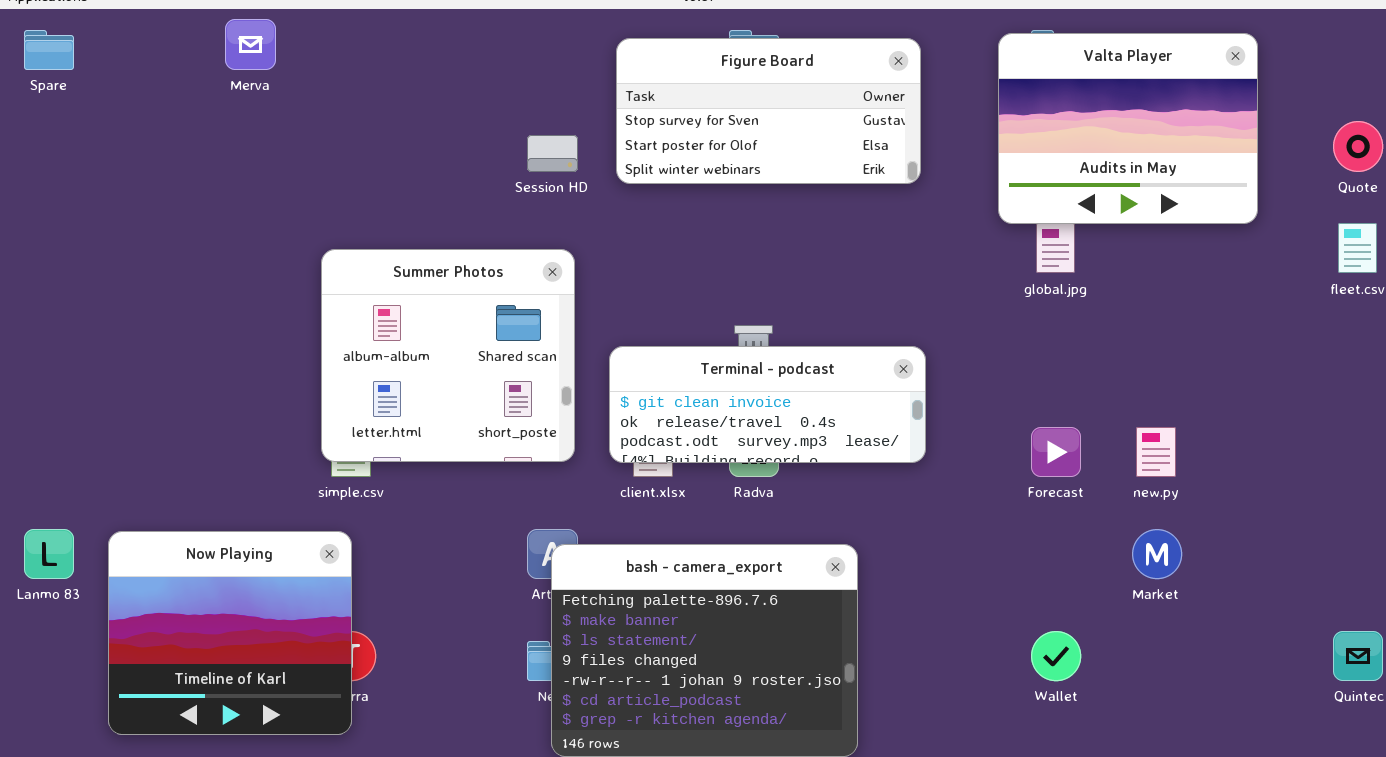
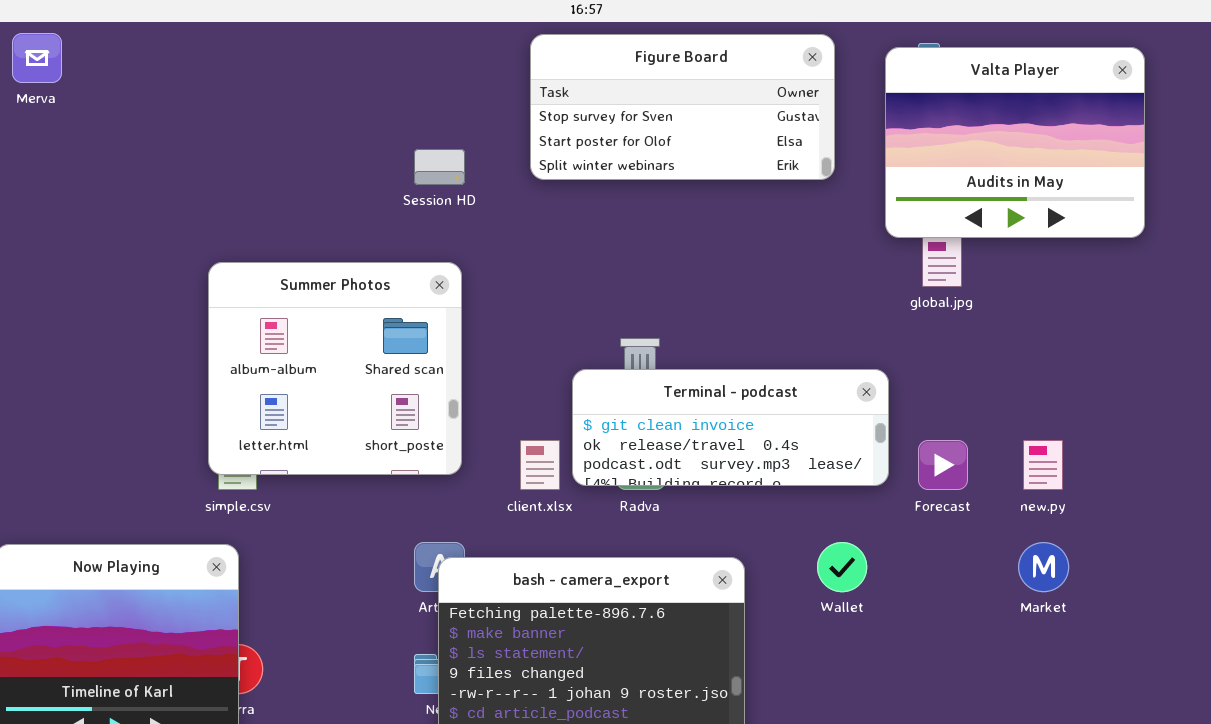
Merva: [225,19,276,70] -> [12,33,62,83], moved
Figure Board: [616,38,921,184] -> [530,34,835,180], moved
Terminal - podcast: [609,346,926,463] -> [572,369,889,486], moved
Wallet: [1031,631,1081,681] -> [817,542,867,592], moved

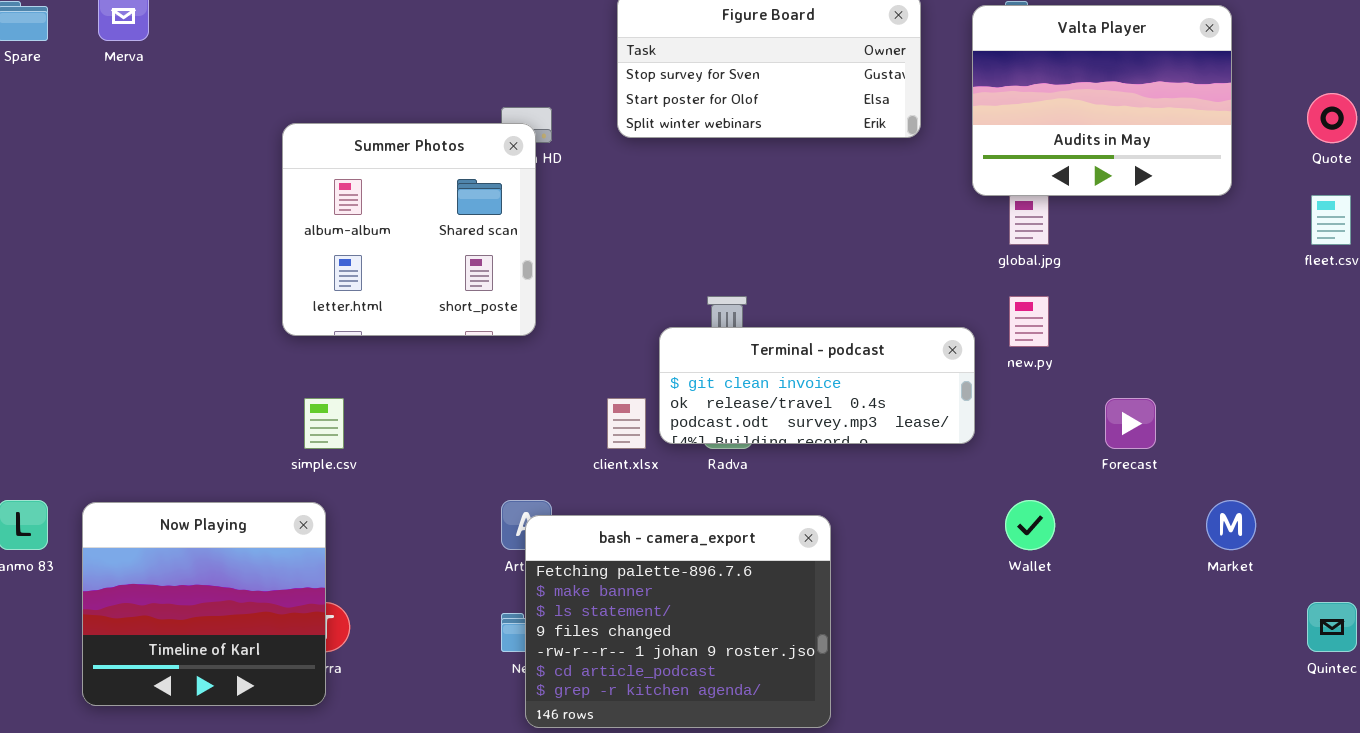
Summer Photos: [208,262,462,475] -> [282,123,536,336], moved
Forecast: [918,440,968,490] -> [1105,398,1156,449], moved
new.py: [1023,440,1063,490] -> [1009,296,1049,347], moved
Wallet: [817,542,867,592] -> [1005,500,1055,550], moved
Market: [1018,542,1069,592] -> [1206,500,1256,550], moved

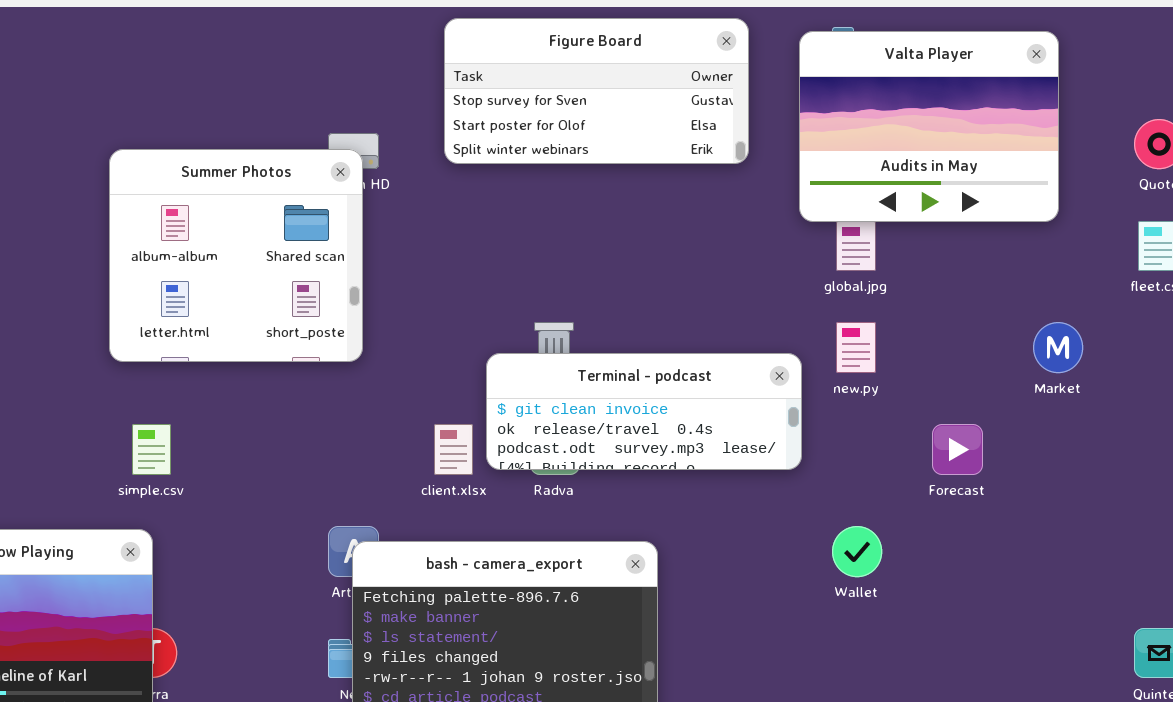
Market: [1206,500,1256,550] -> [1033,322,1083,373], moved

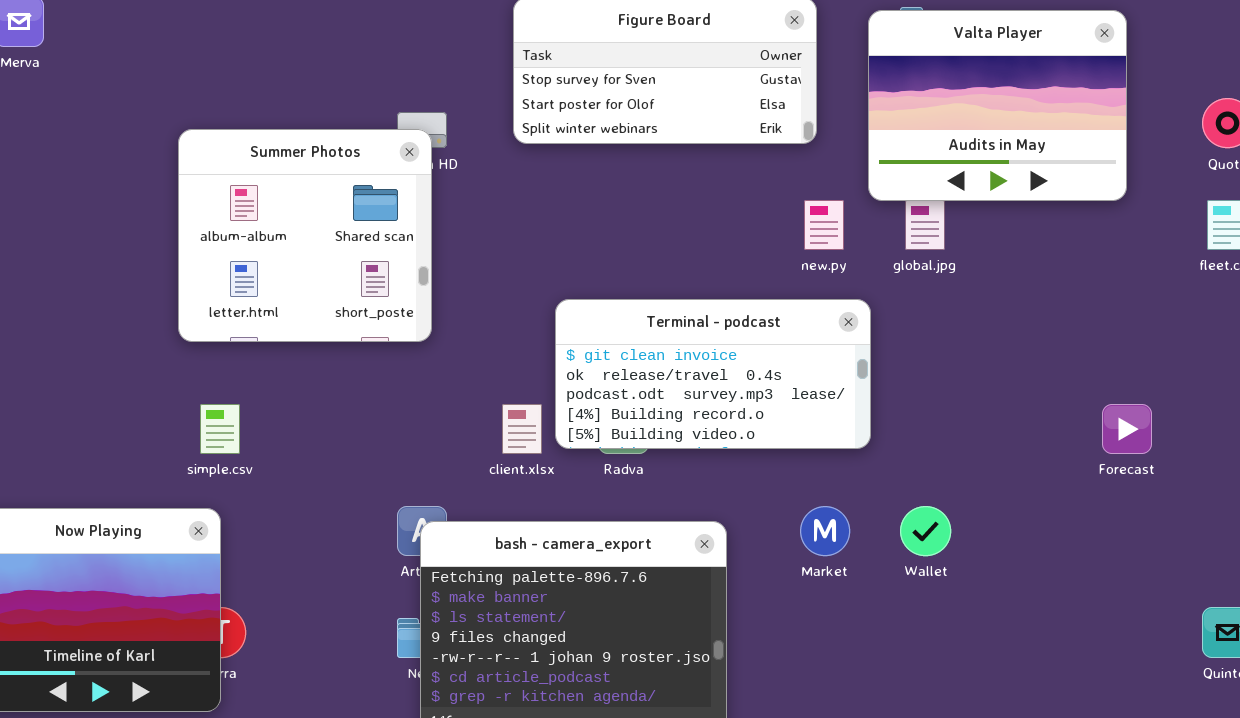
new.py: [836,322,876,373] -> [804,200,844,250], moved
Market: [1033,322,1083,373] -> [800,506,850,556], moved
Terminal - podcast: [486,353,802,470] -> [555,299,871,449], resized
Forecast: [932,424,983,475] -> [1102,404,1152,454], moved

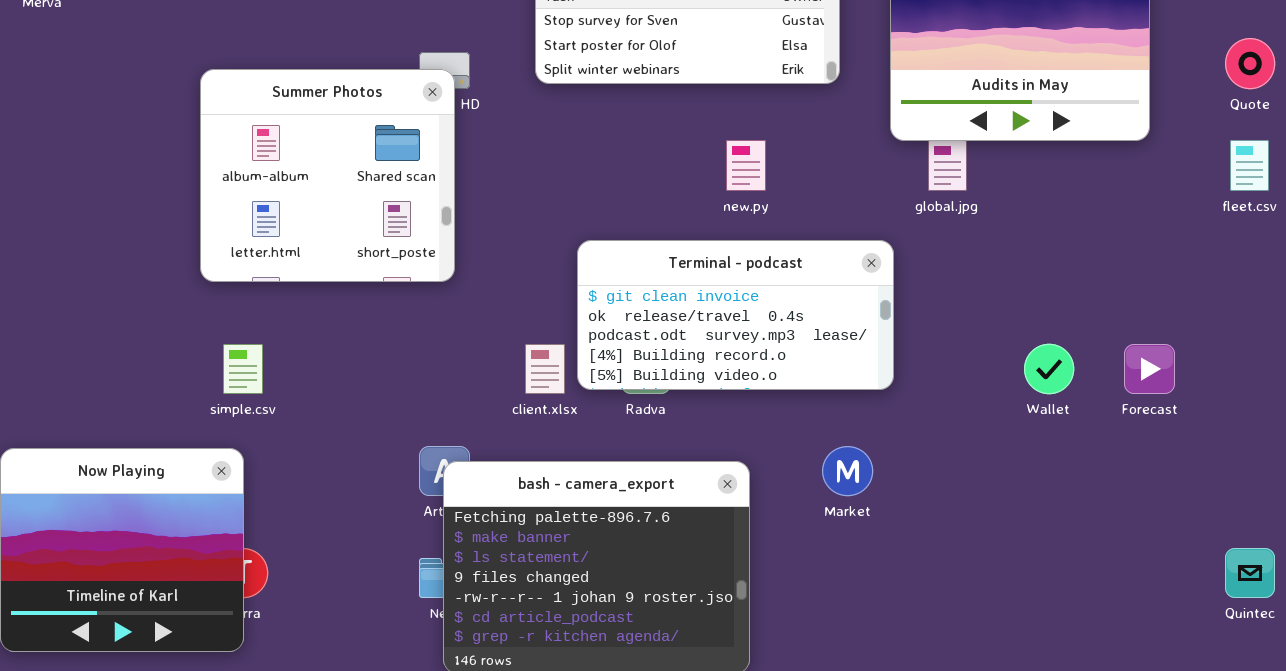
new.py: [804,200,844,250] -> [726,140,766,191], moved
Wallet: [900,506,951,556] -> [1024,344,1074,394], moved

